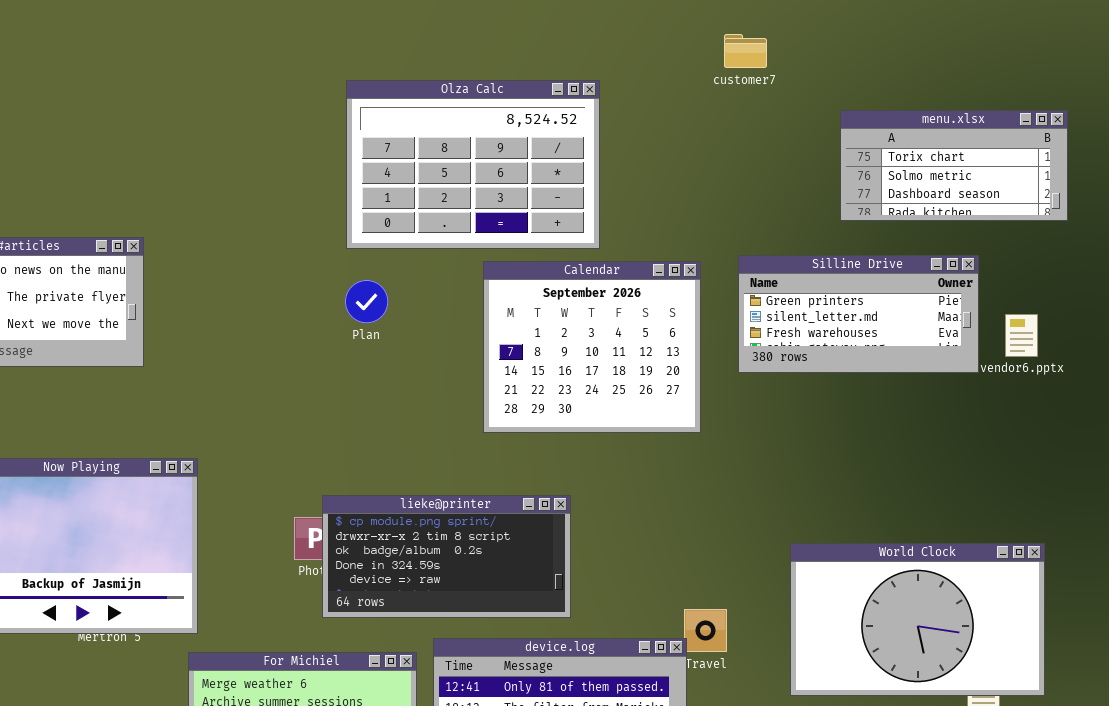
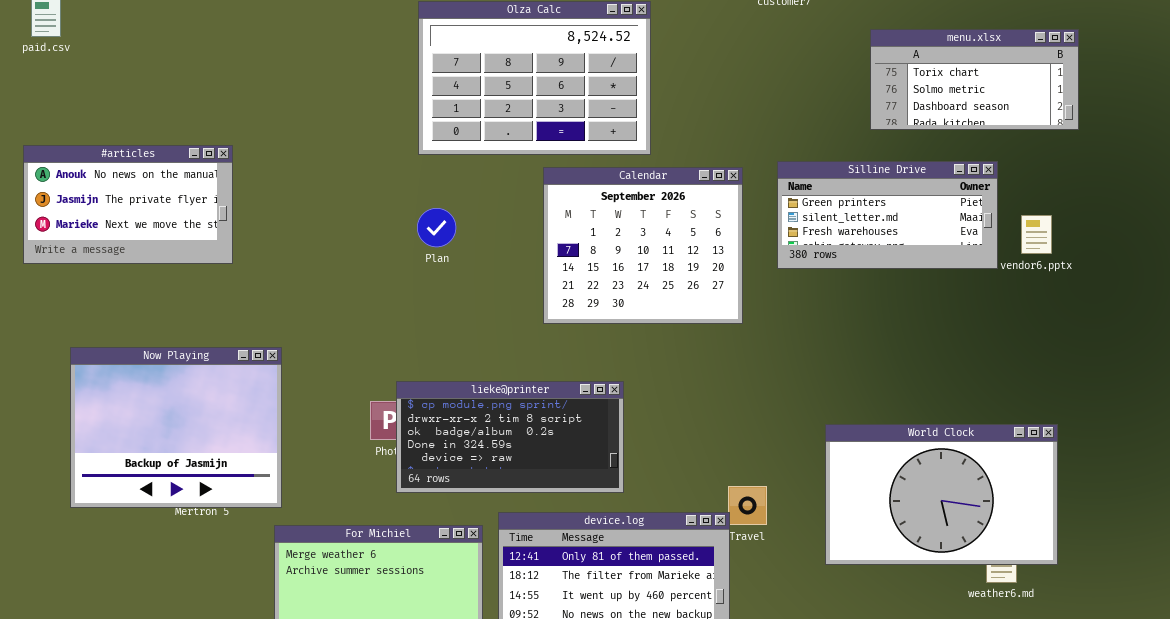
Plan: [345,280,388,323] -> [417,208,456,247], moved

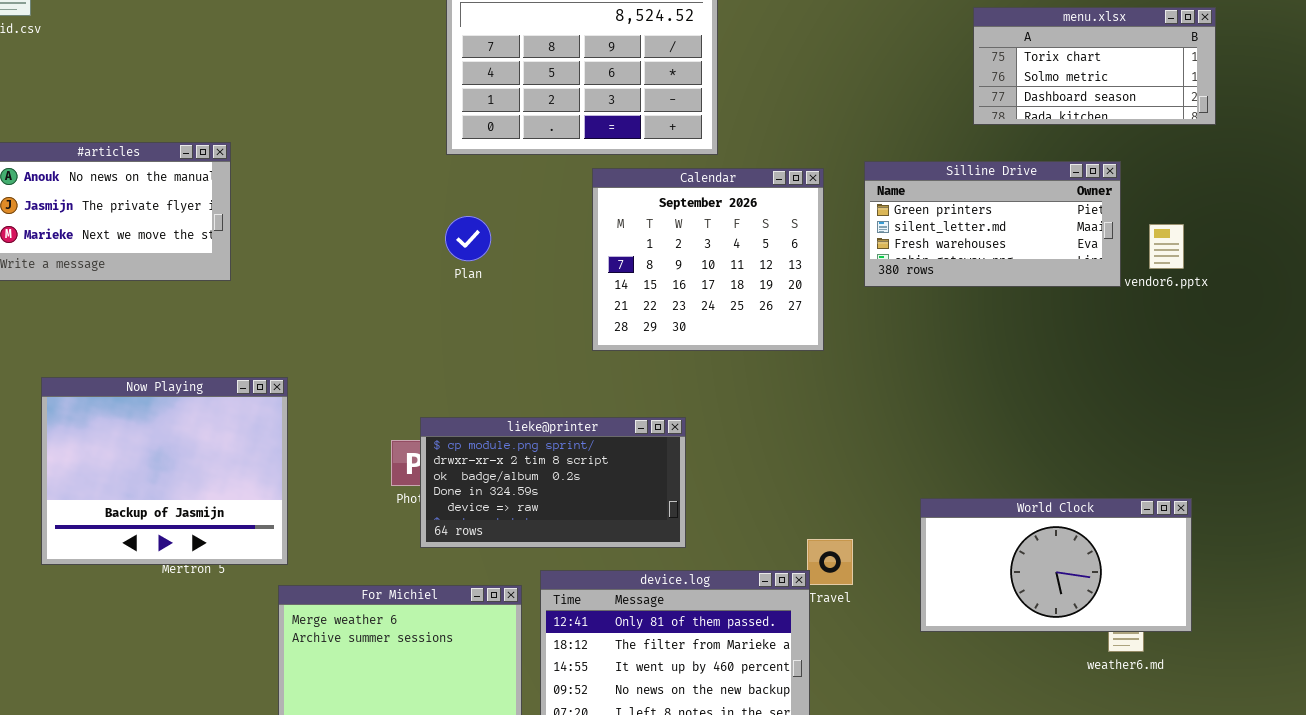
World Clock: [825,424,1058,565] -> [920,498,1192,632], resized

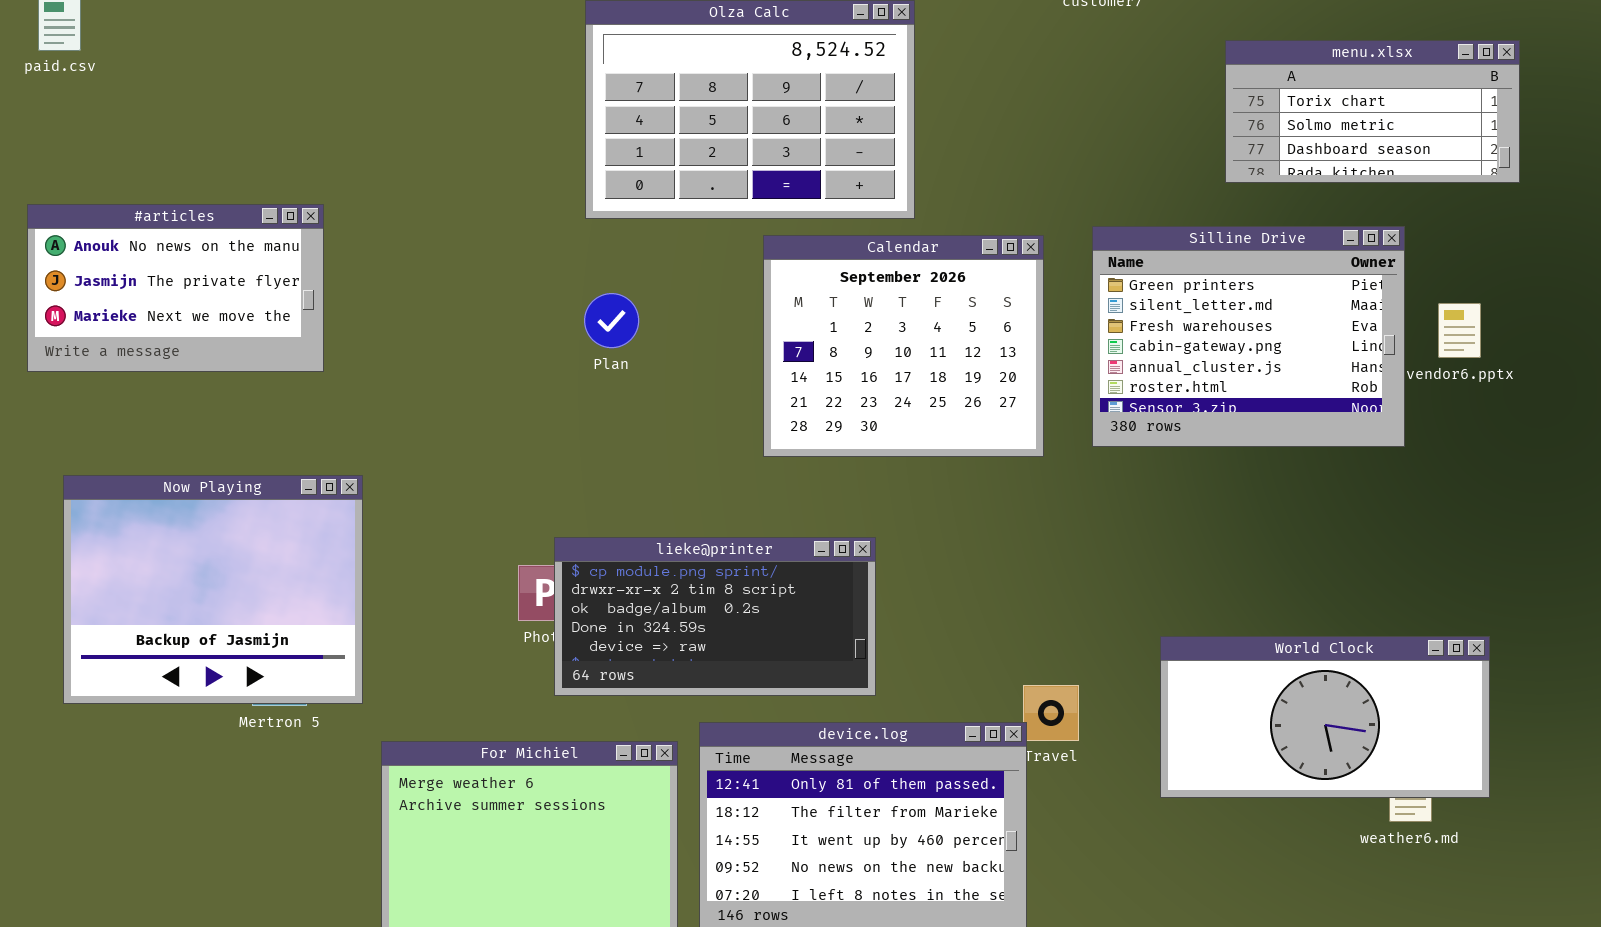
Silline Drive: [864,161,1121,287] -> [1092,226,1405,447], resized
Now Playing: [41,377,288,565] -> [63,475,363,704], moved

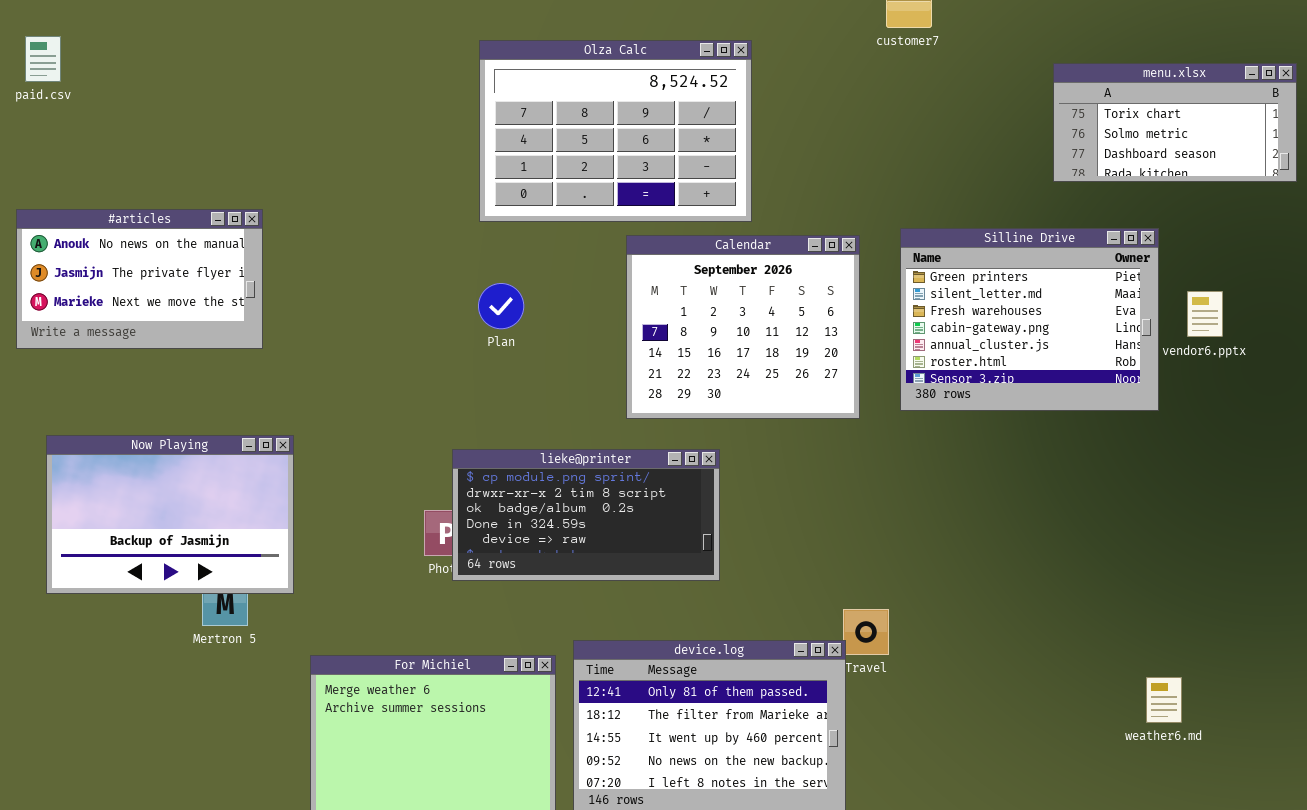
menu.xlsx: [1225,40,1520,183] -> [1053,63,1297,182], moved
Now Playing: [63,475,363,704] -> [46,435,294,594], resized
lieke@printer: [554,537,876,696] -> [452,449,720,581], moved
World Clock: [1160,636,1490,798] -> none, closed

